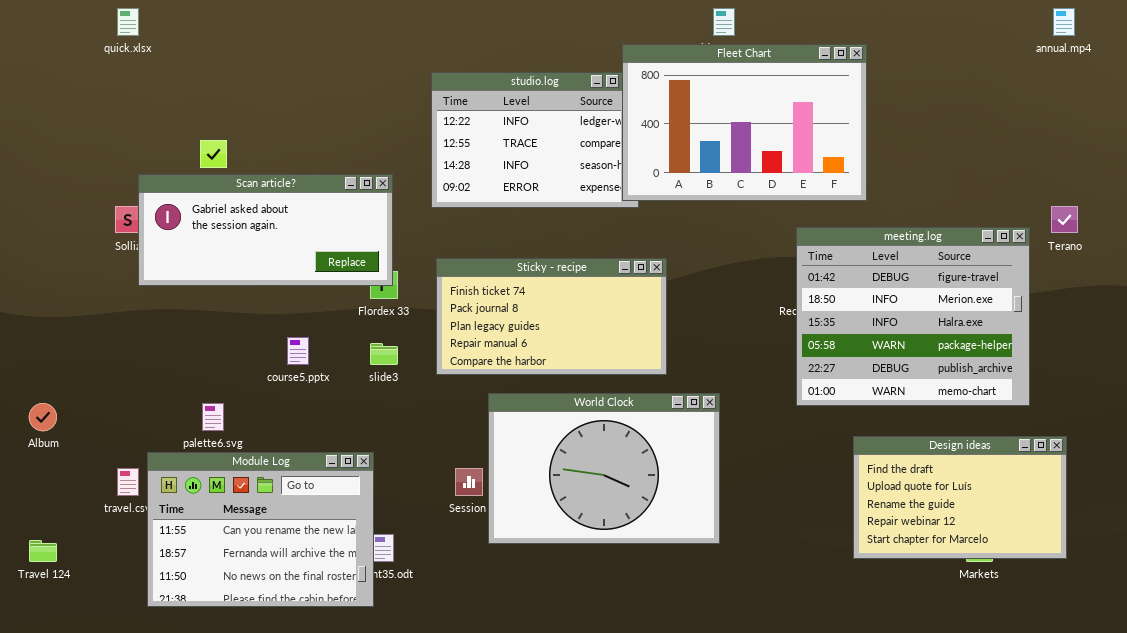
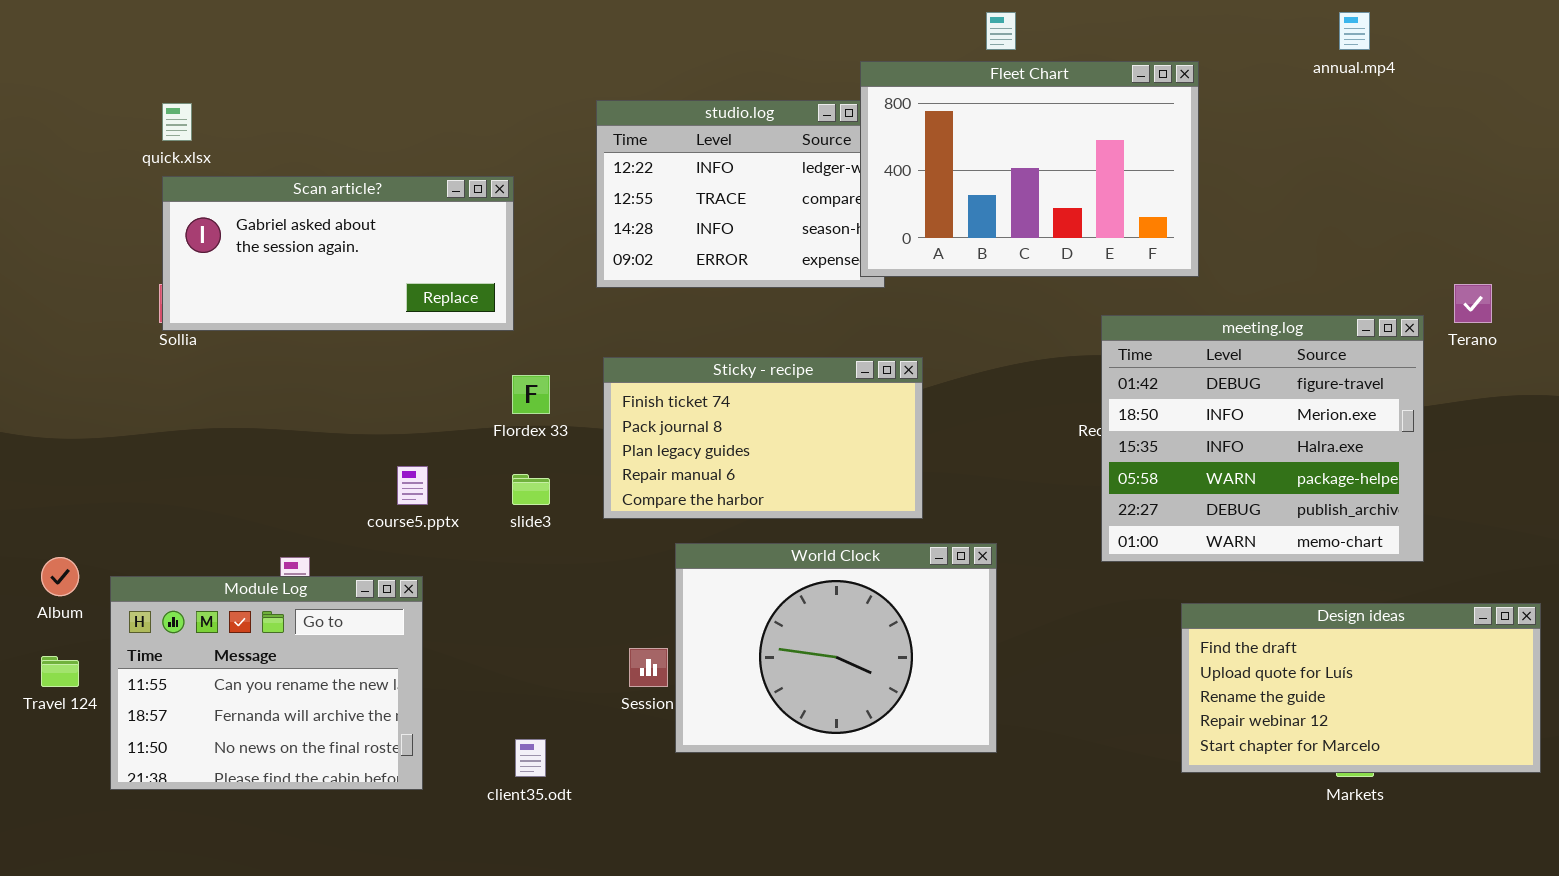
quick.xlsx: [117,8,139,36] -> [162,103,192,141], moved
annual.mp4: [1053,8,1075,36] -> [1339,12,1370,50], moved
Scan article?: [138,174,393,286] -> [162,176,514,331], moved
Design ideas: [853,436,1067,559] -> [1181,603,1541,773], resized
Module Log: [147,452,374,607] -> [110,576,423,790], moved
Travel 124: [29,540,57,562] -> [41,656,79,687], moved

